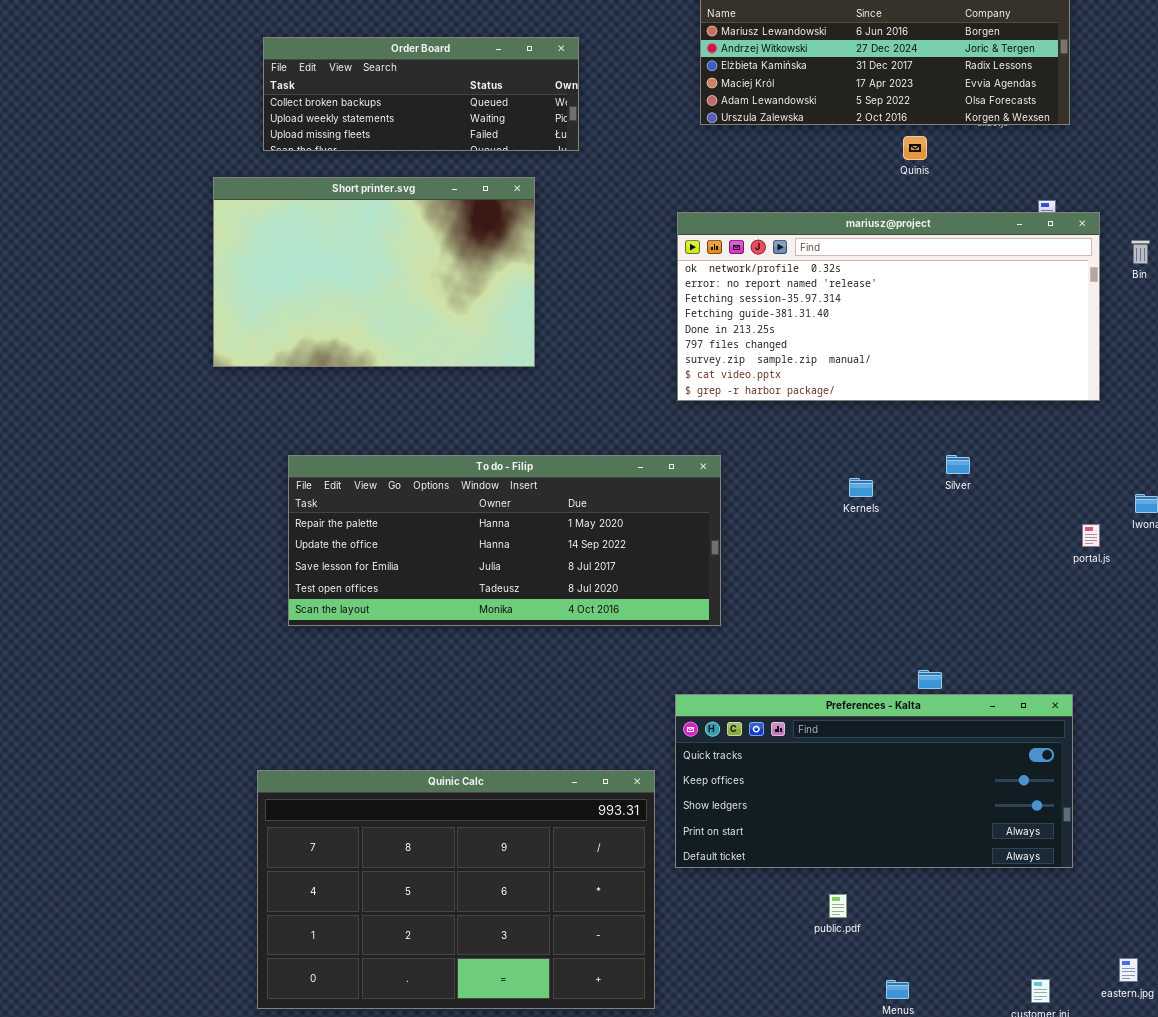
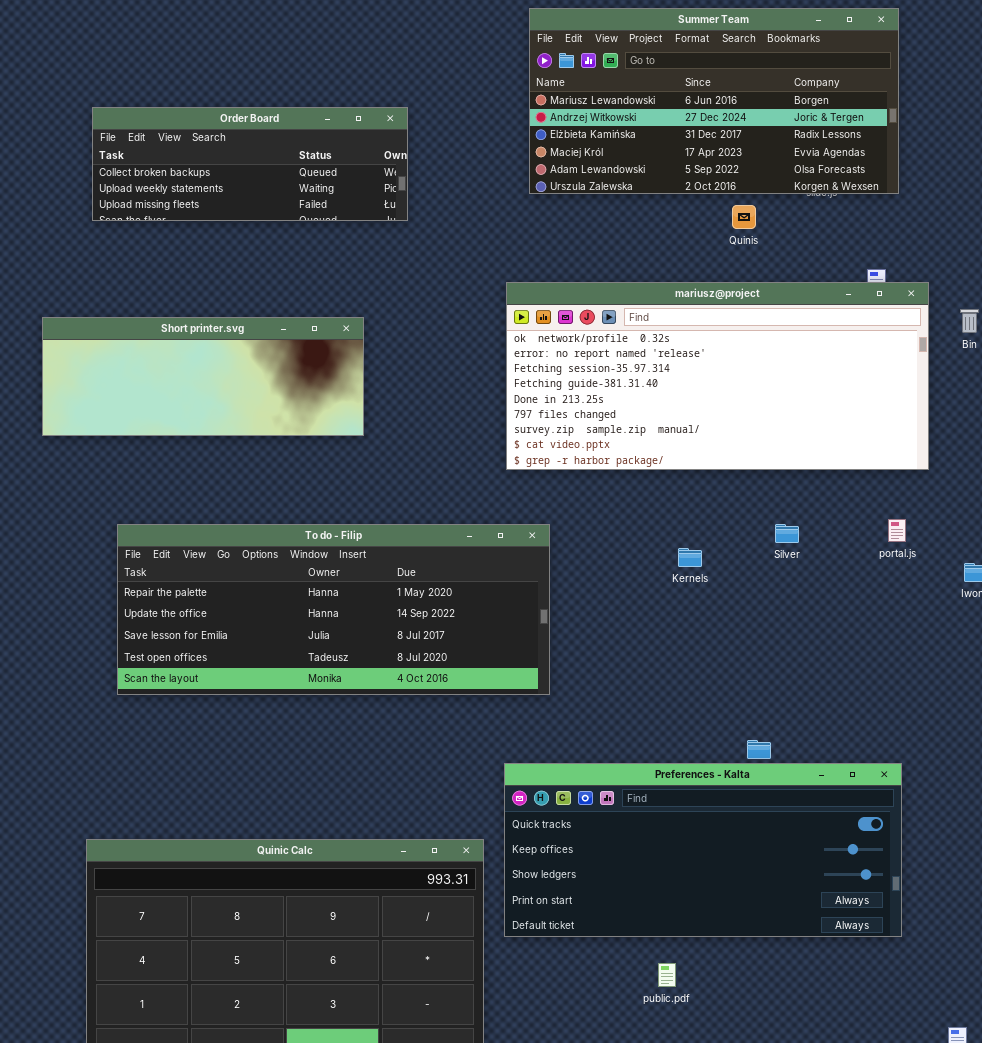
Short printer.svg: [213,177,535,367] -> [42,317,364,436], resized
portal.js: [1082,524,1100,547] -> [888,519,906,542], moved

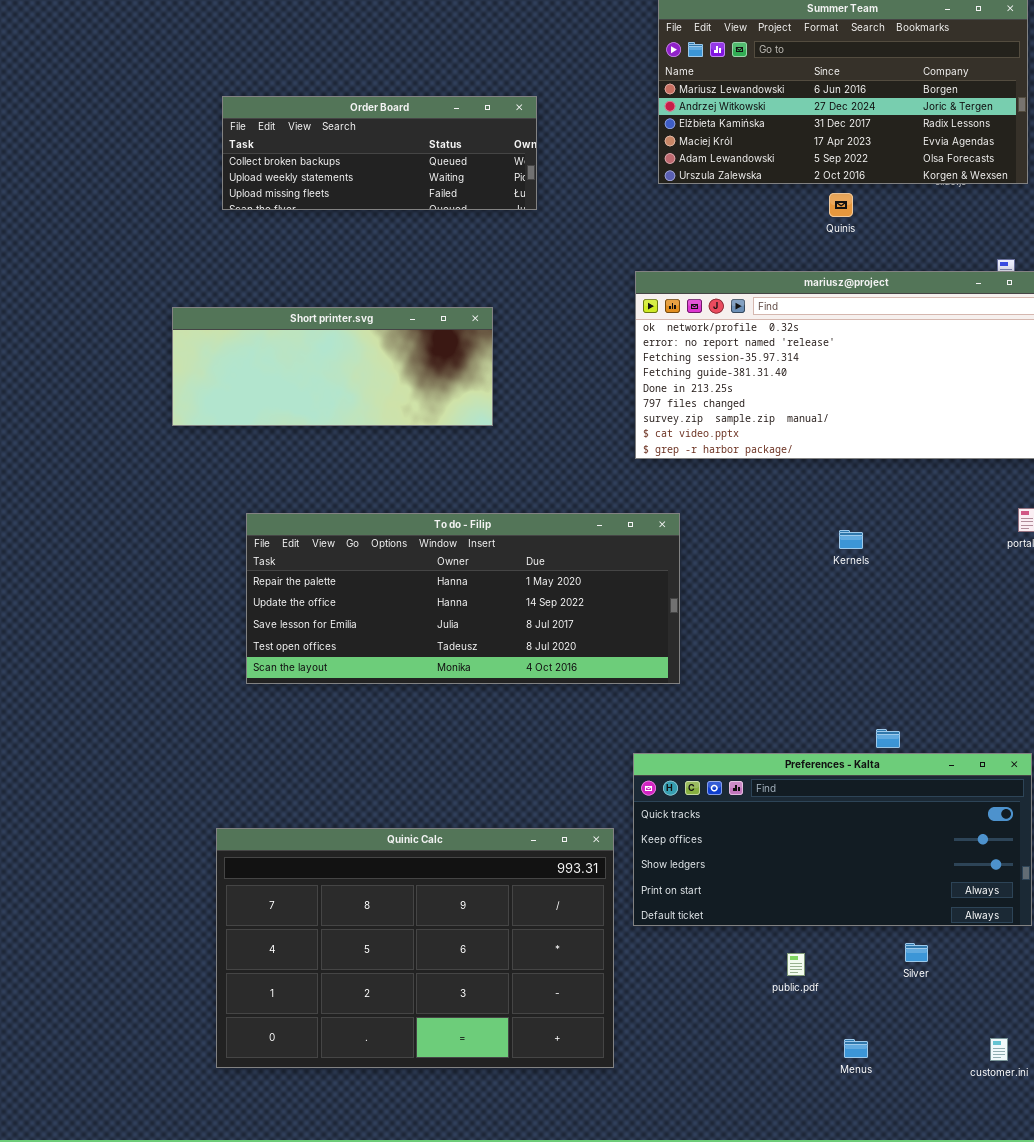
Quinis: [732,205,756,229] -> [829,193,853,217], moved
Silver: [775,524,799,543] -> [905,943,928,962], moved
Kernels: [678,548,702,567] -> [839,530,863,549], moved

